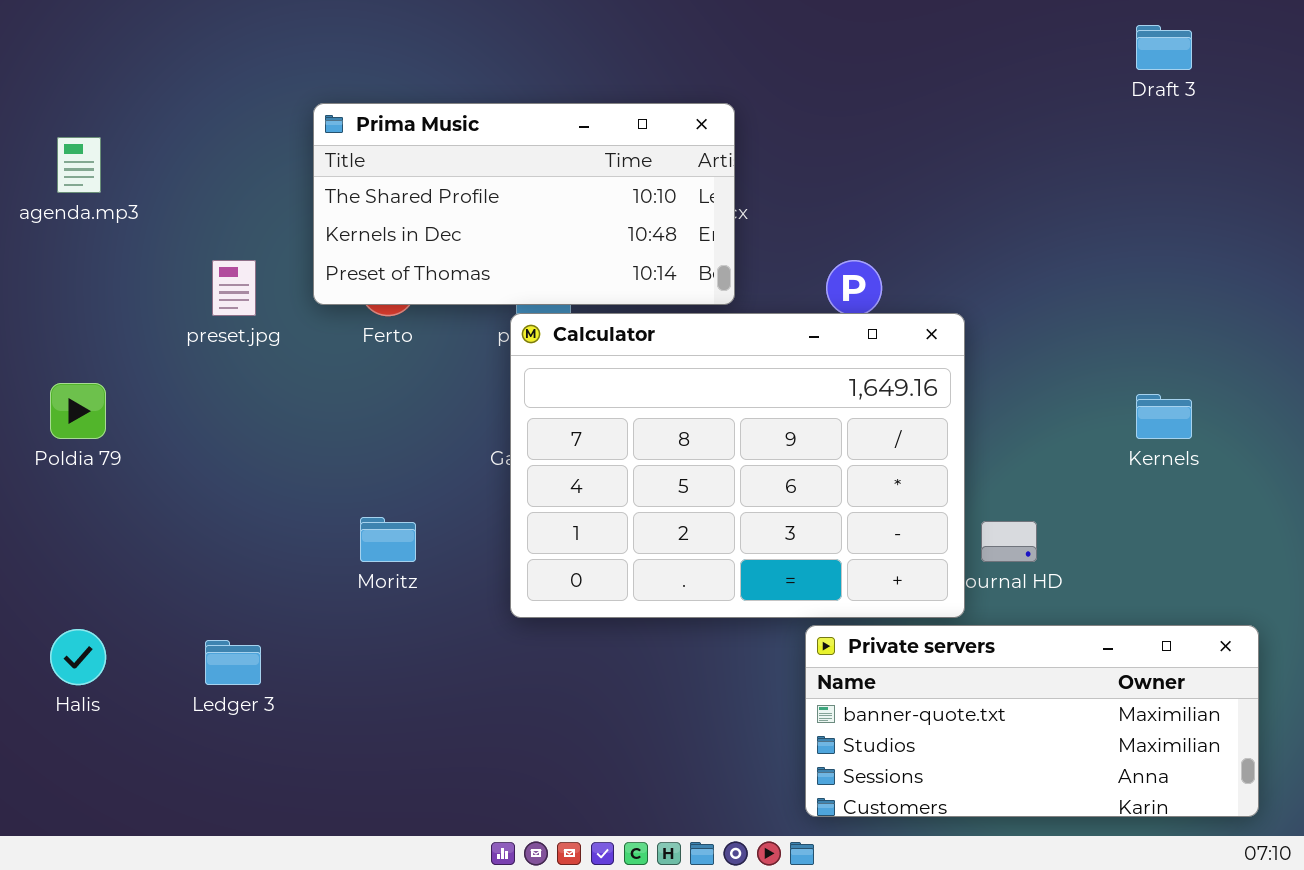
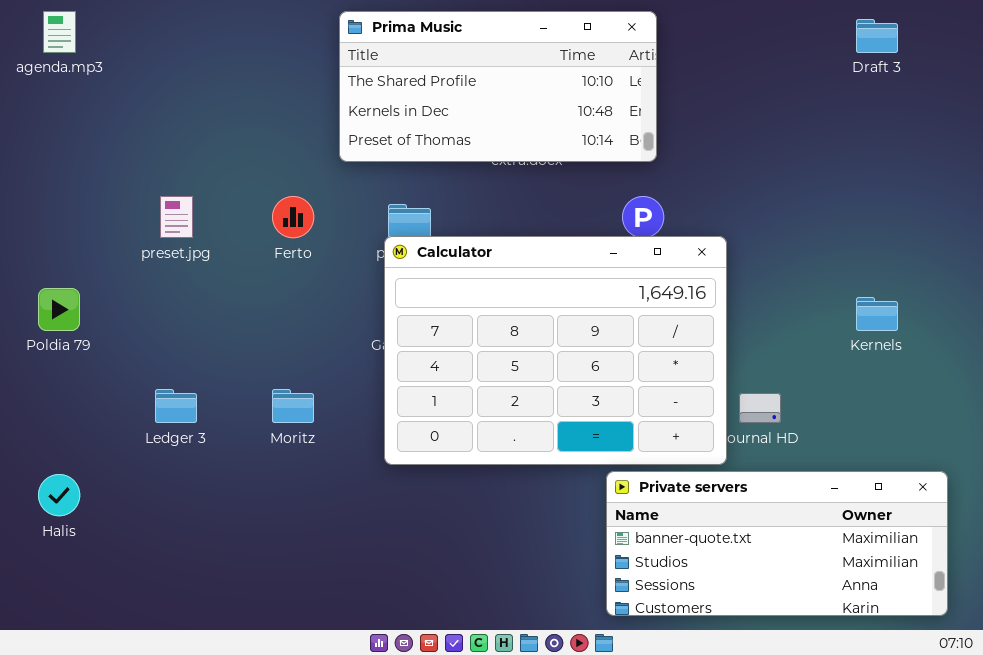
Prima Music: [313,103,735,305] -> [339,11,657,162], moved
agenda.mp3: [57,137,101,193] -> [43,11,76,53], moved
Ledger 3: [205,640,261,685] -> [155,389,197,423], moved

